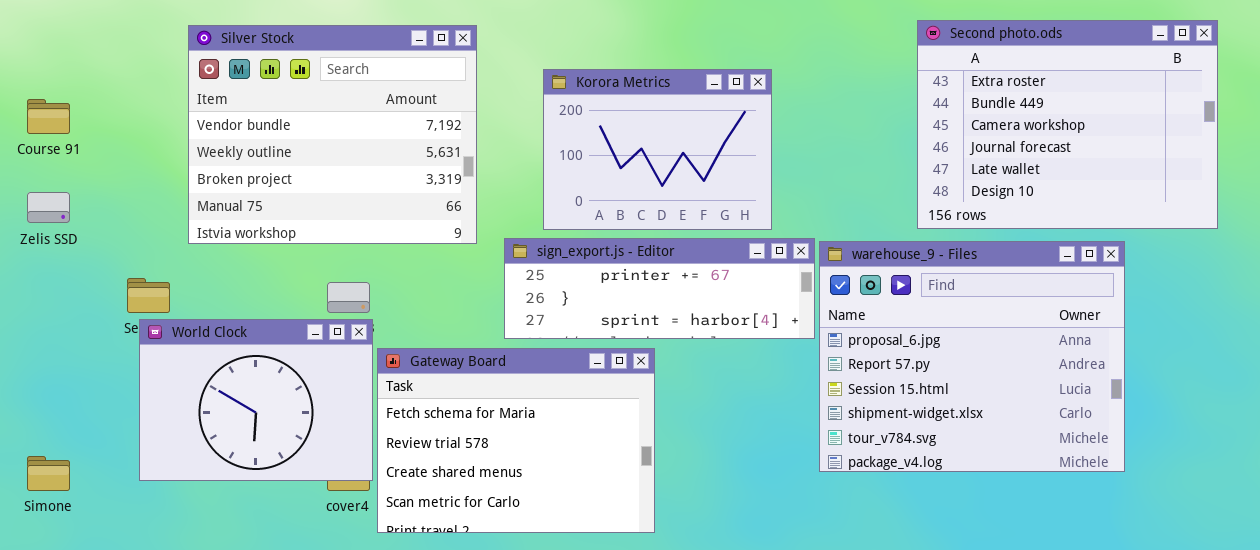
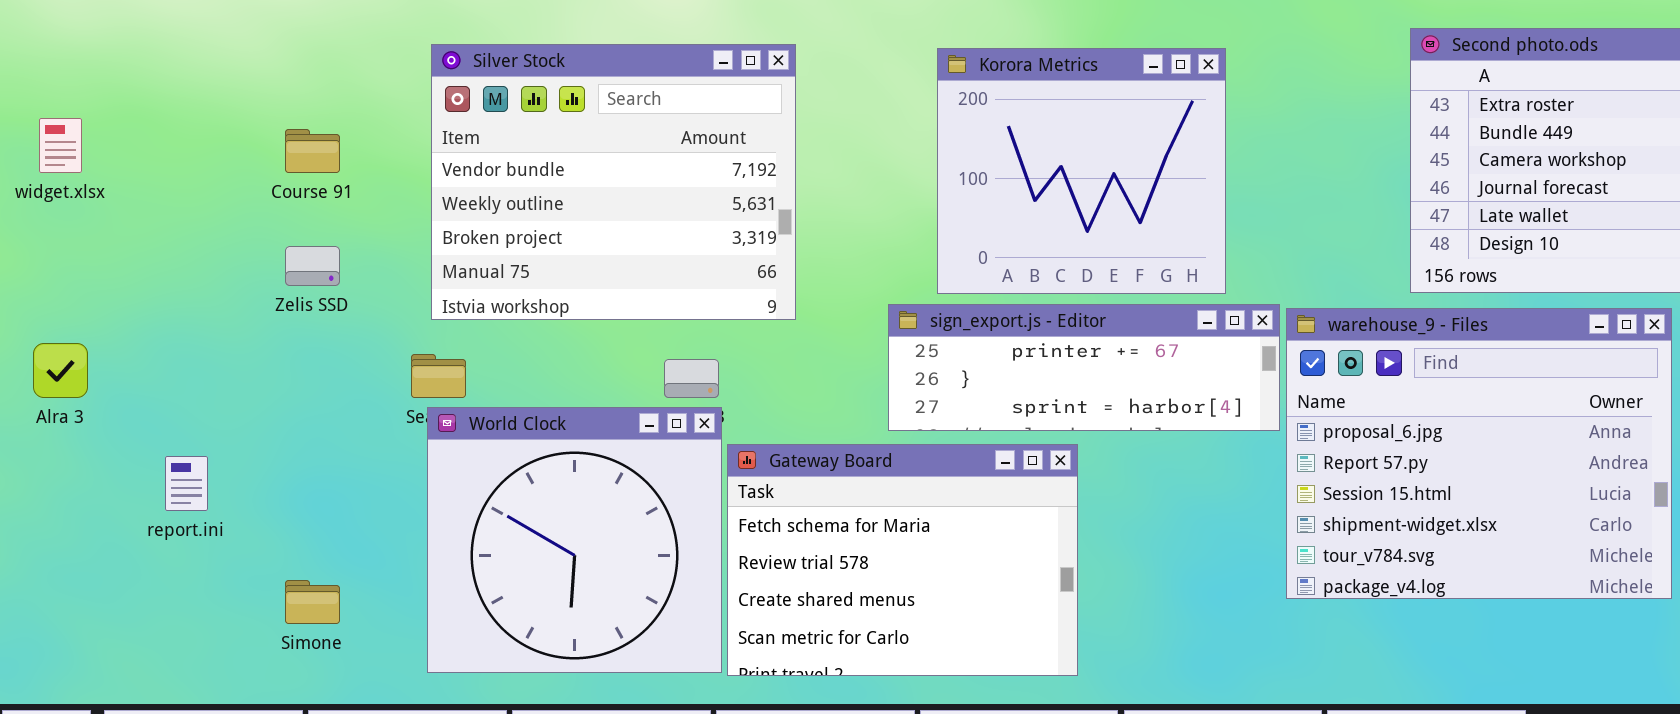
Silver Stock: [188,25,477,244] -> [431,44,796,320], moved
Korora Metrics: [543,69,772,230] -> [937,48,1226,294], resized
World Clock: [139,319,373,481] -> [427,407,722,673], resized

